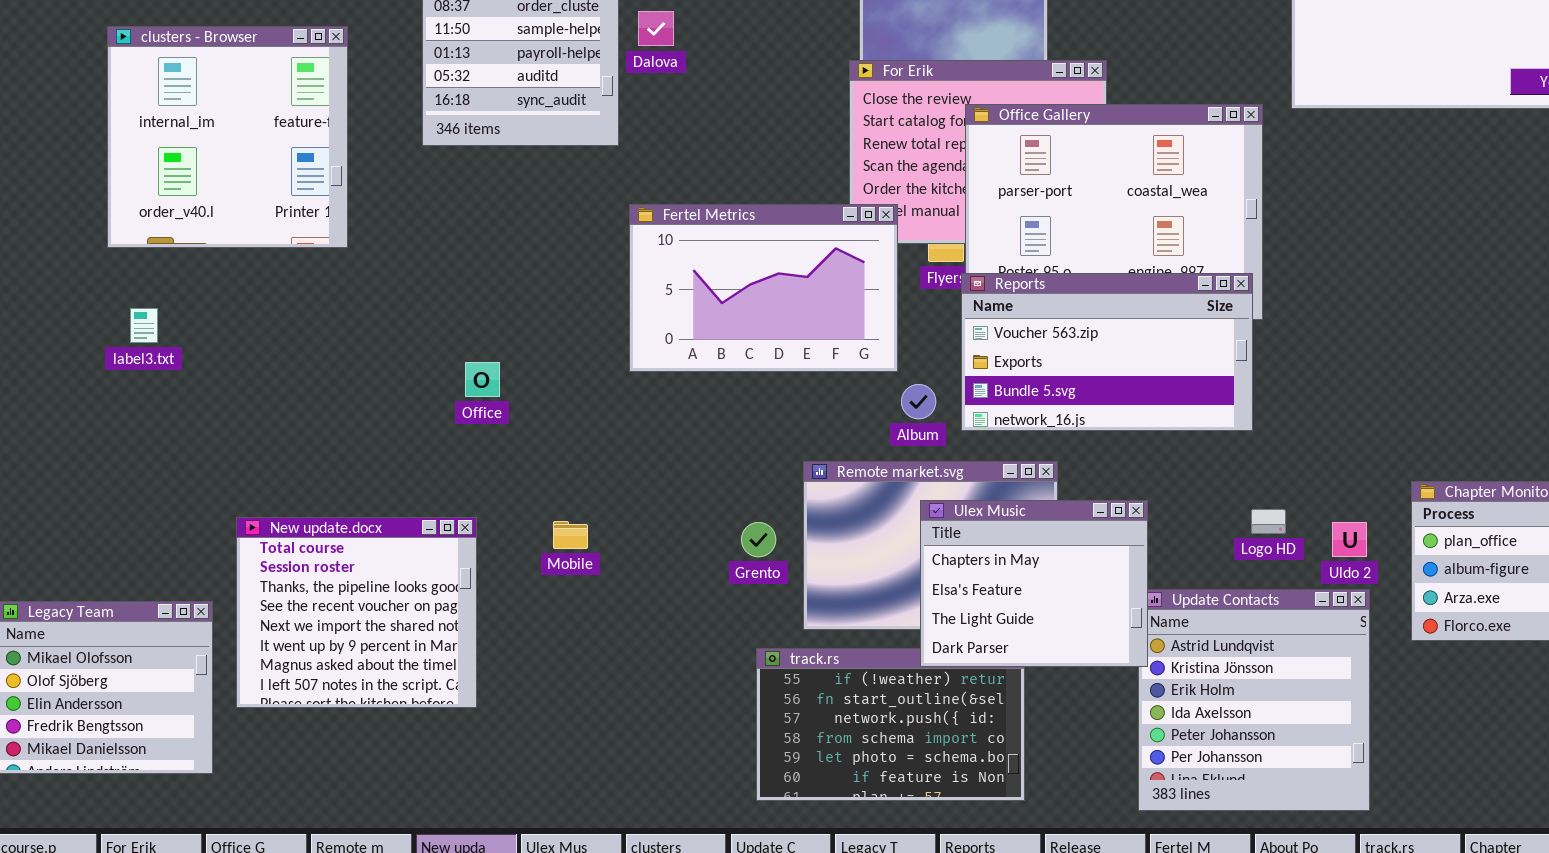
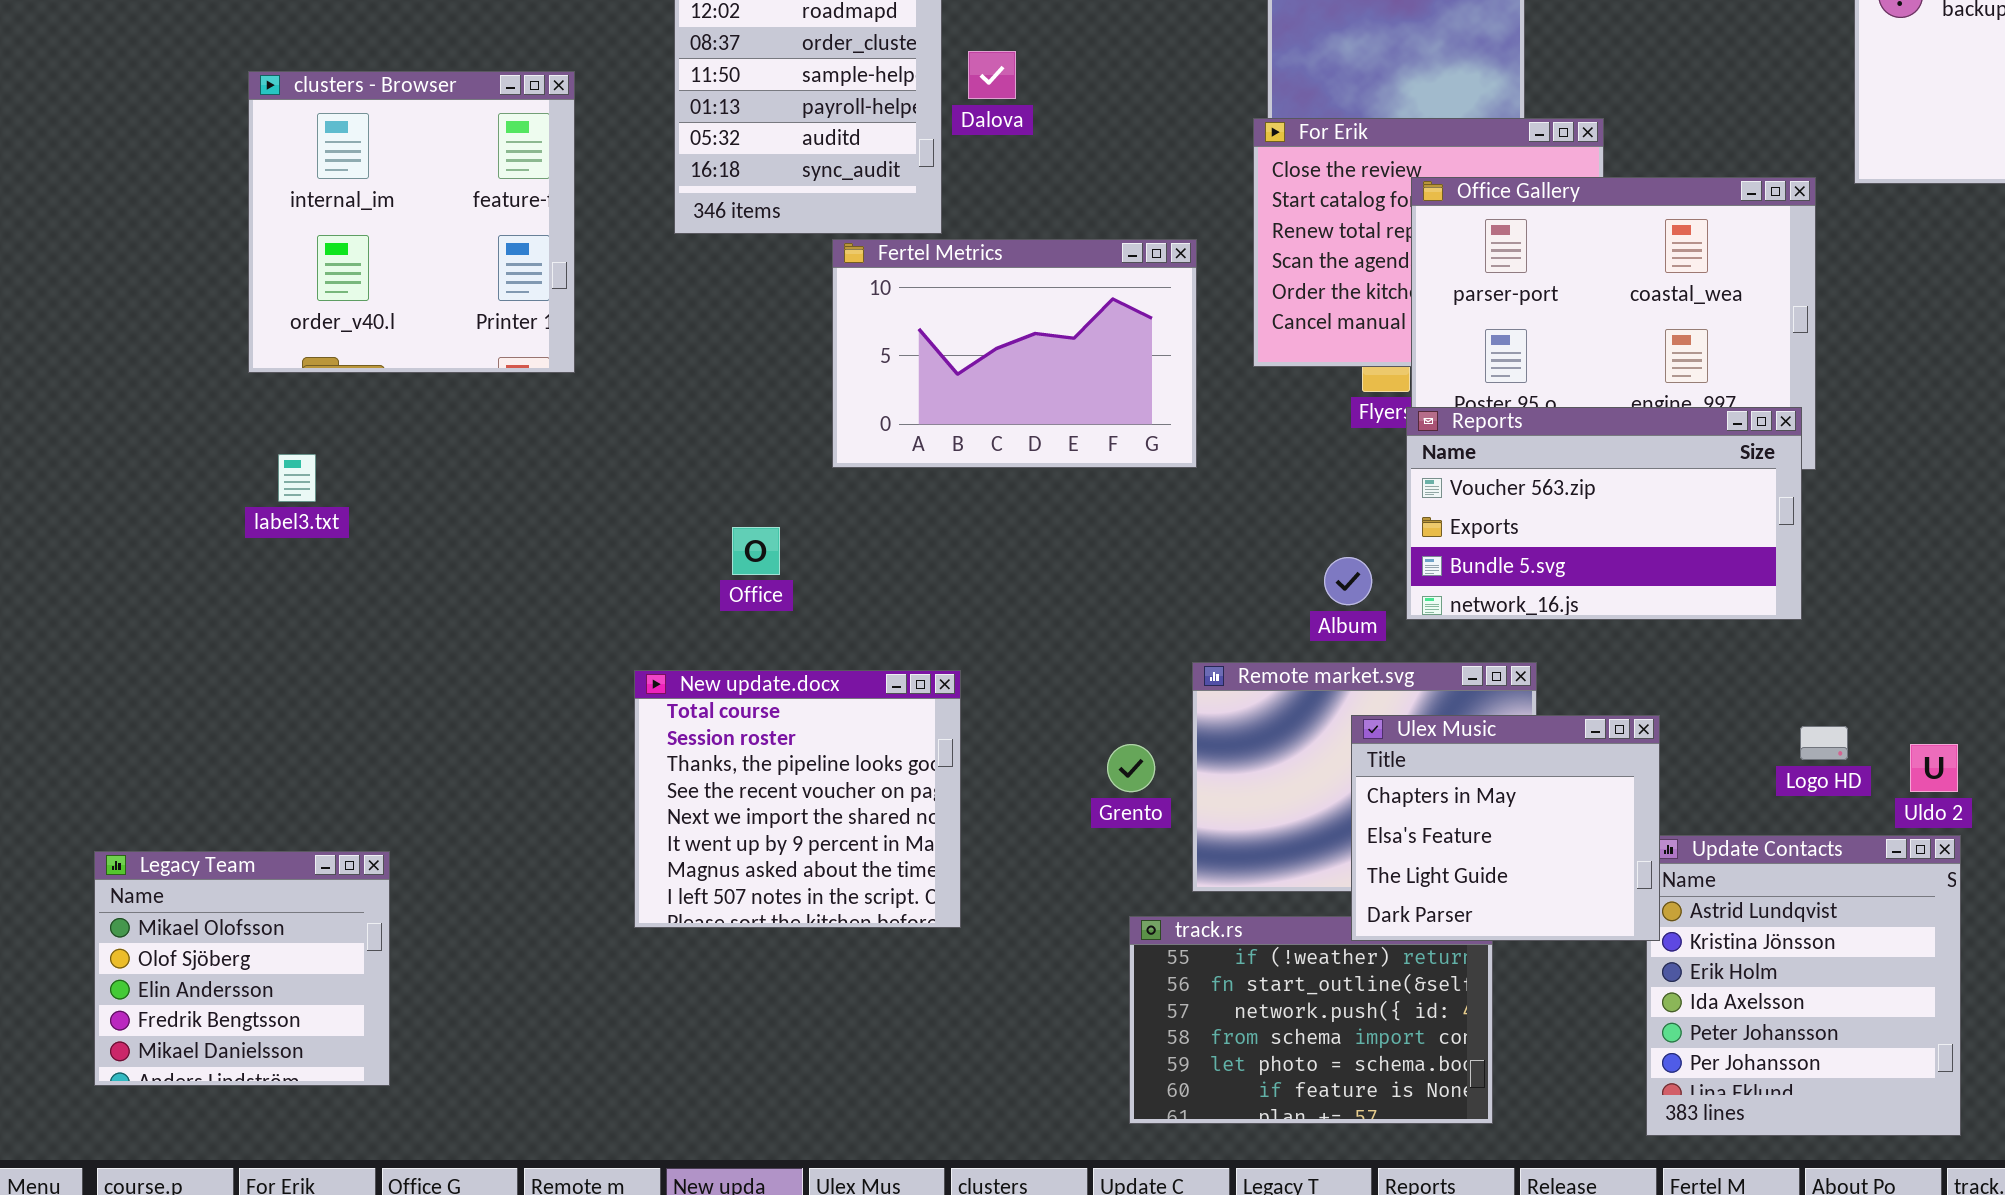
Fertel Metrics: [629,204,898,372] -> [832,239,1197,468], moved
New update.docx: [236,517,477,708] -> [634,670,961,928], moved

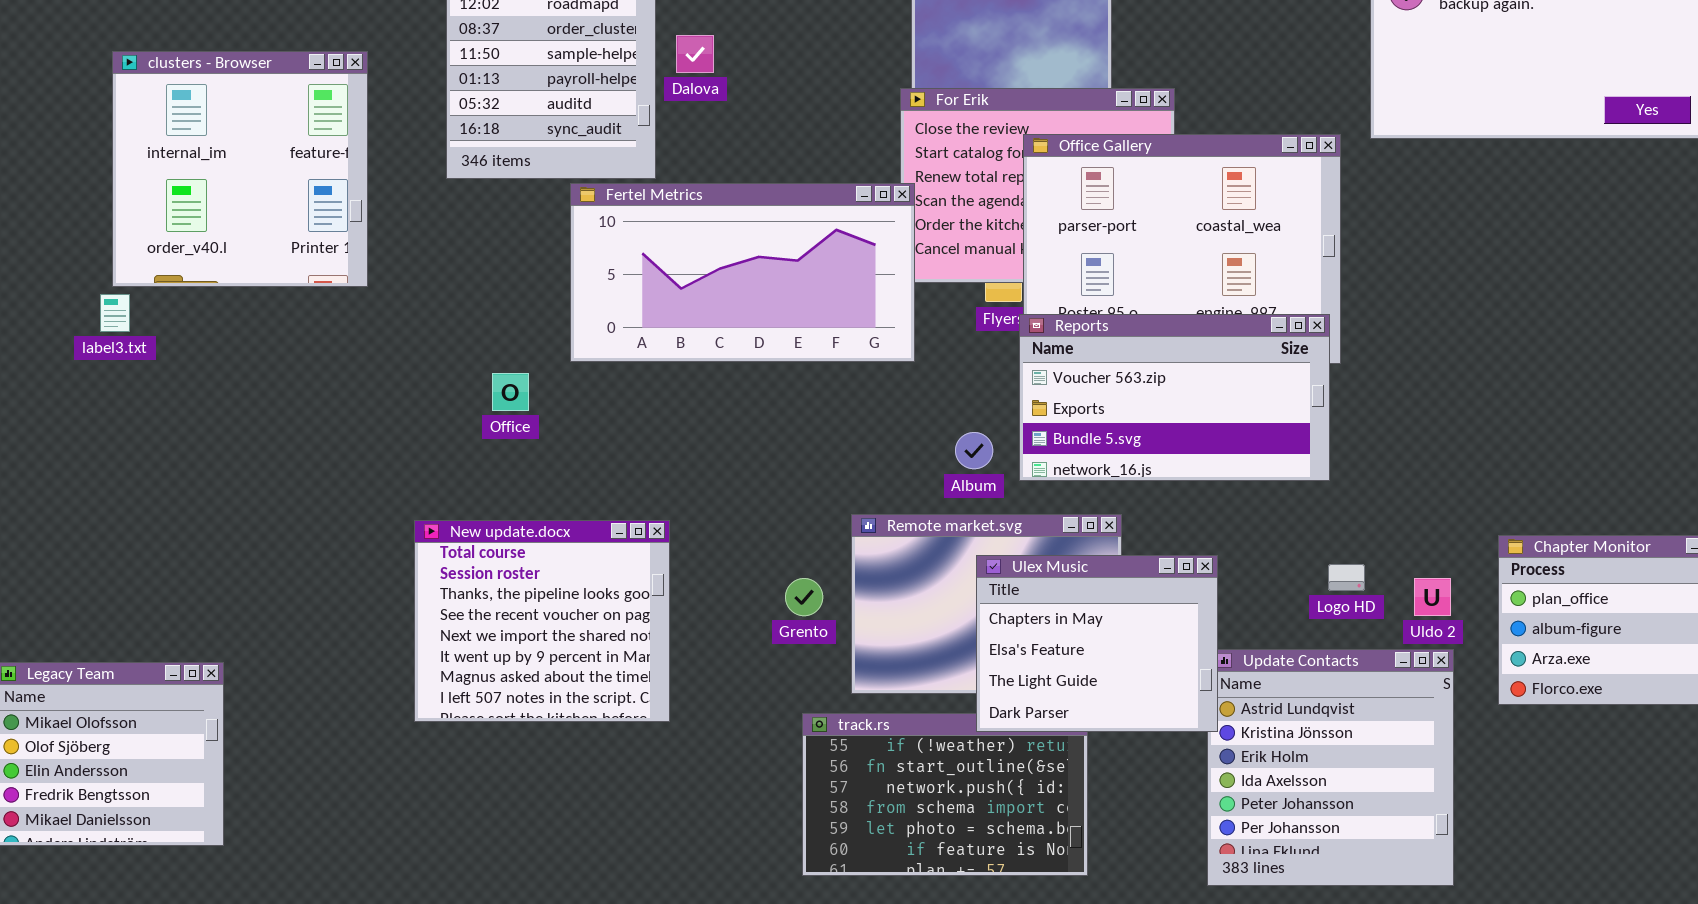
Fertel Metrics: [832,239,1197,468] -> [570,183,915,362], resized
label3.txt: [278,454,316,502] -> [100,294,130,332], moved
Office: [732,527,780,575] -> [492,373,529,411], moved

